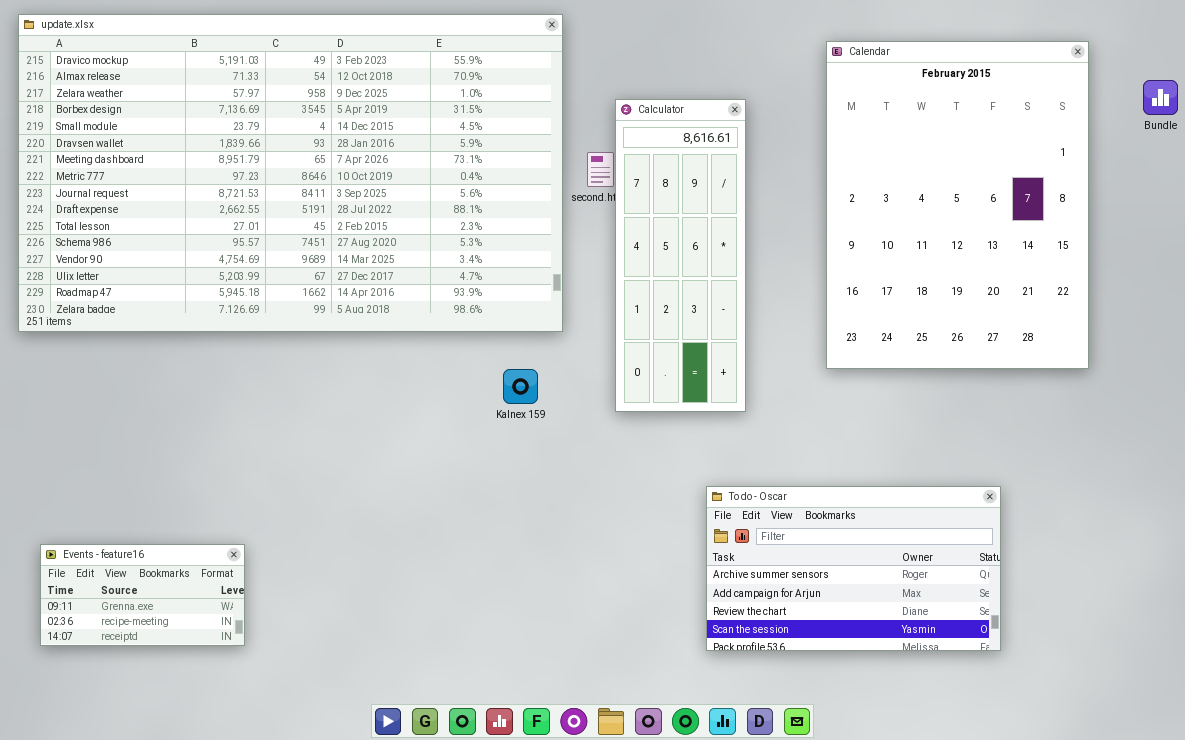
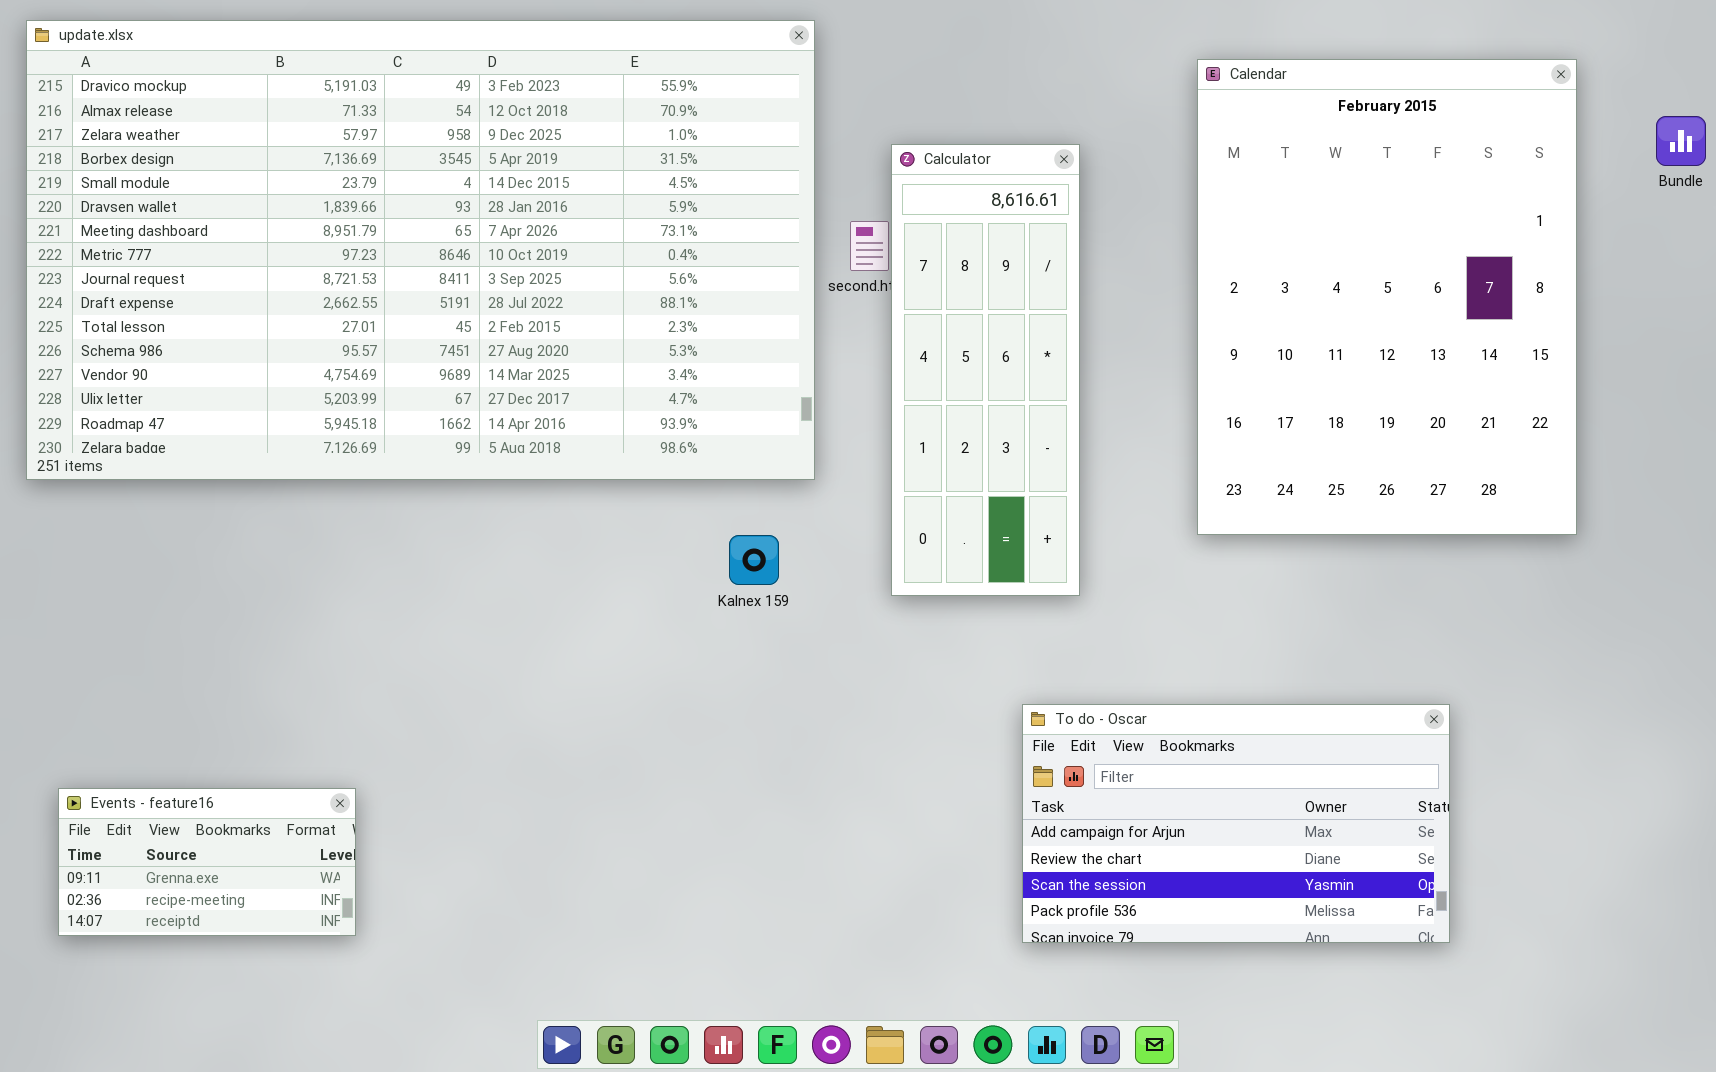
To do - Oscar: [706,486,1001,651] -> [1022,704,1450,943], scrolled down 1 row

